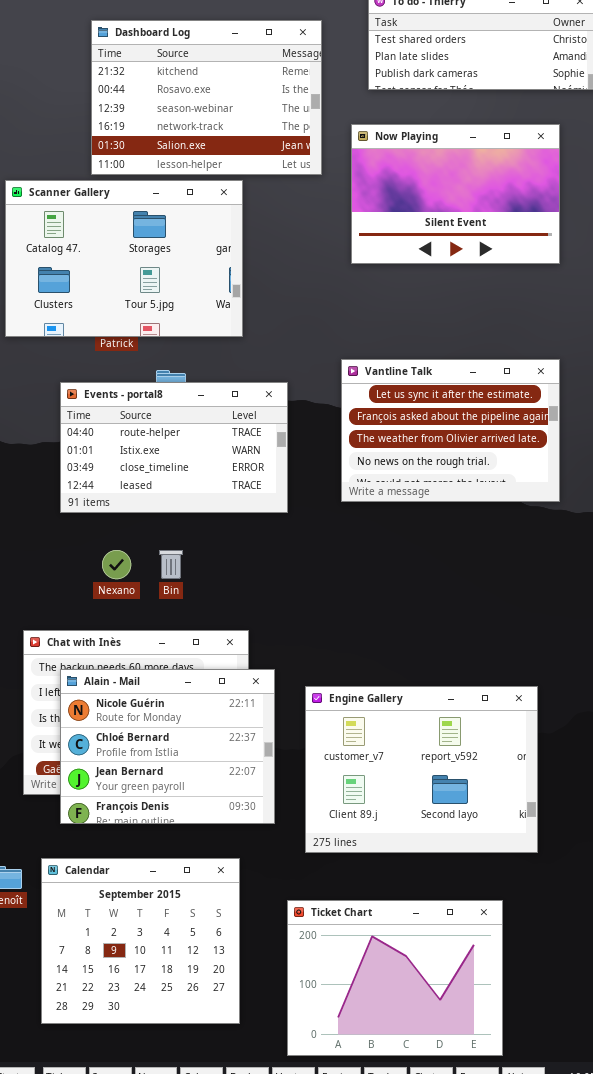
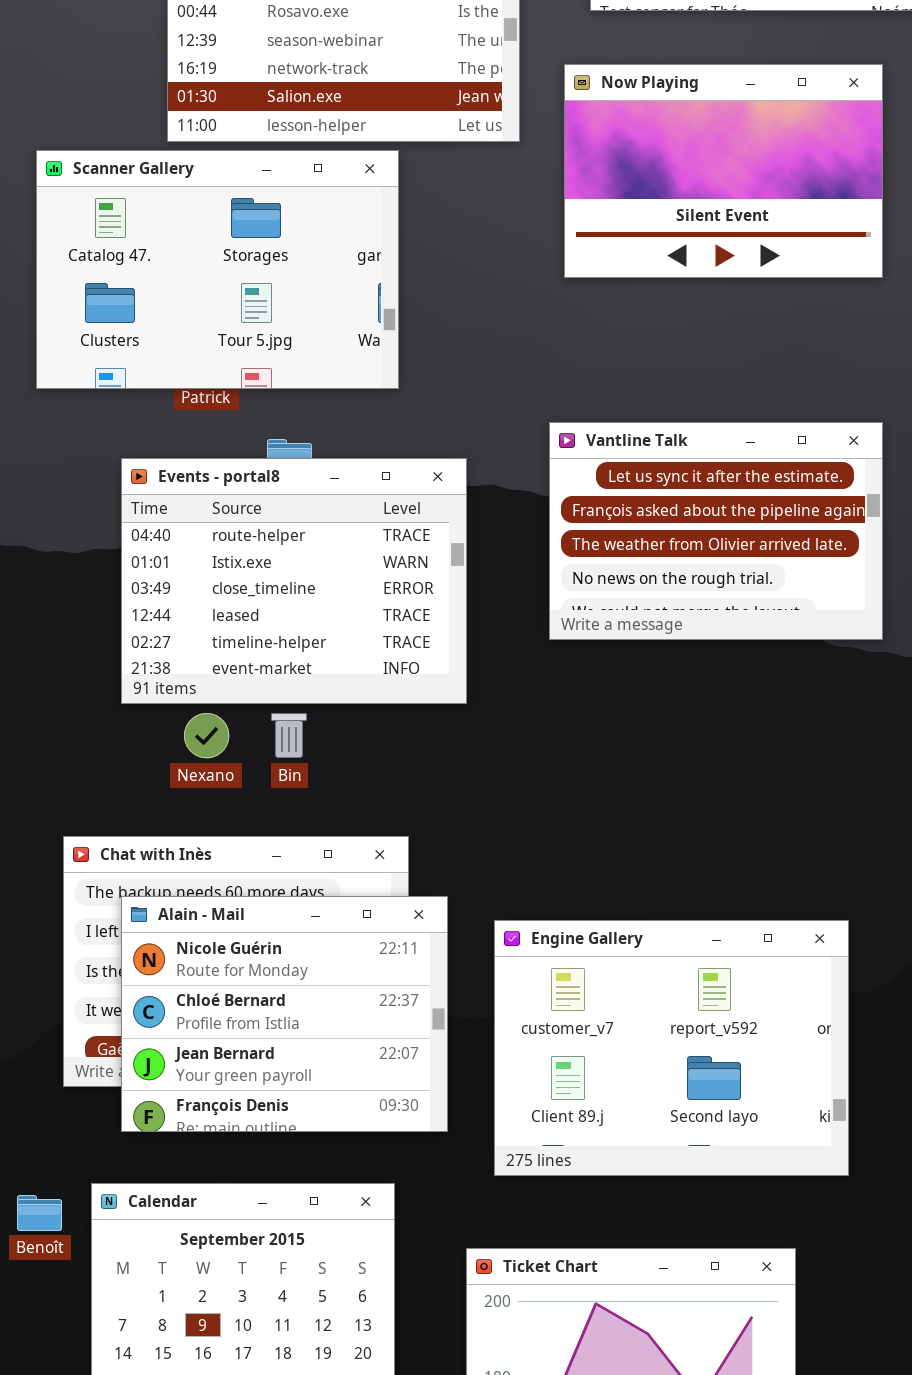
Events - portal8: [60,382,288,513] -> [121,458,467,704], resized

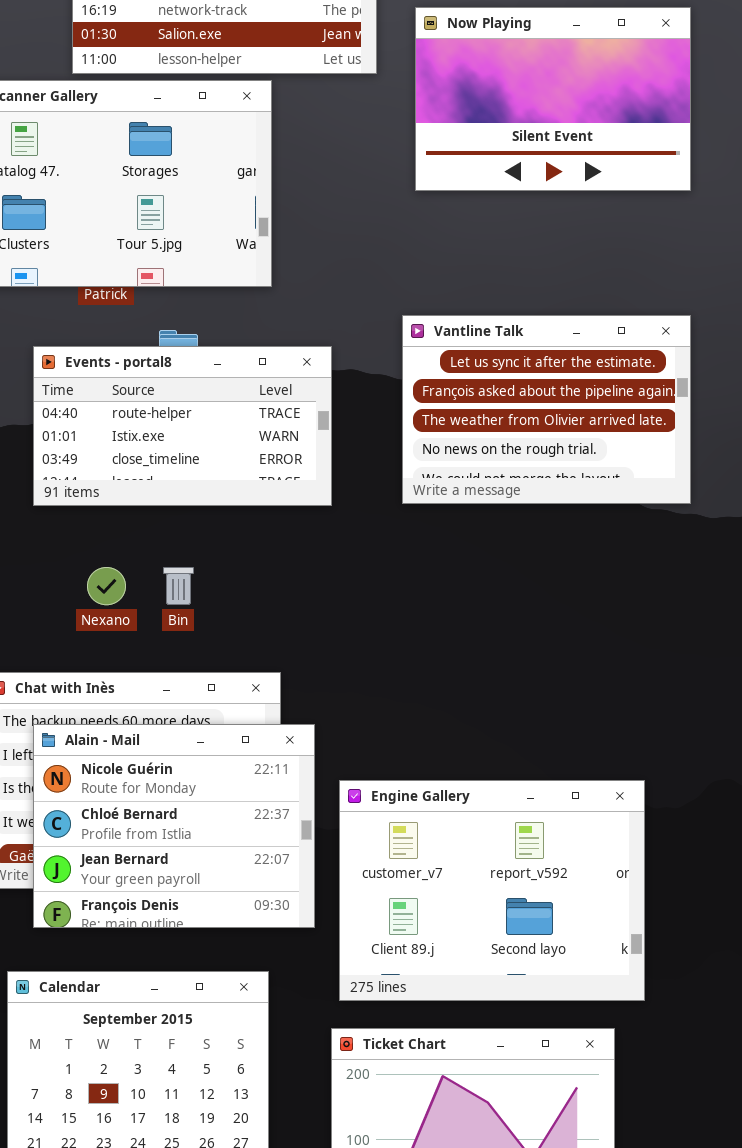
Events - portal8: [121,458,467,704] -> [33,346,332,506], resized
Engine Gallery: [494,920,849,1176] -> [339,780,645,1001], moved

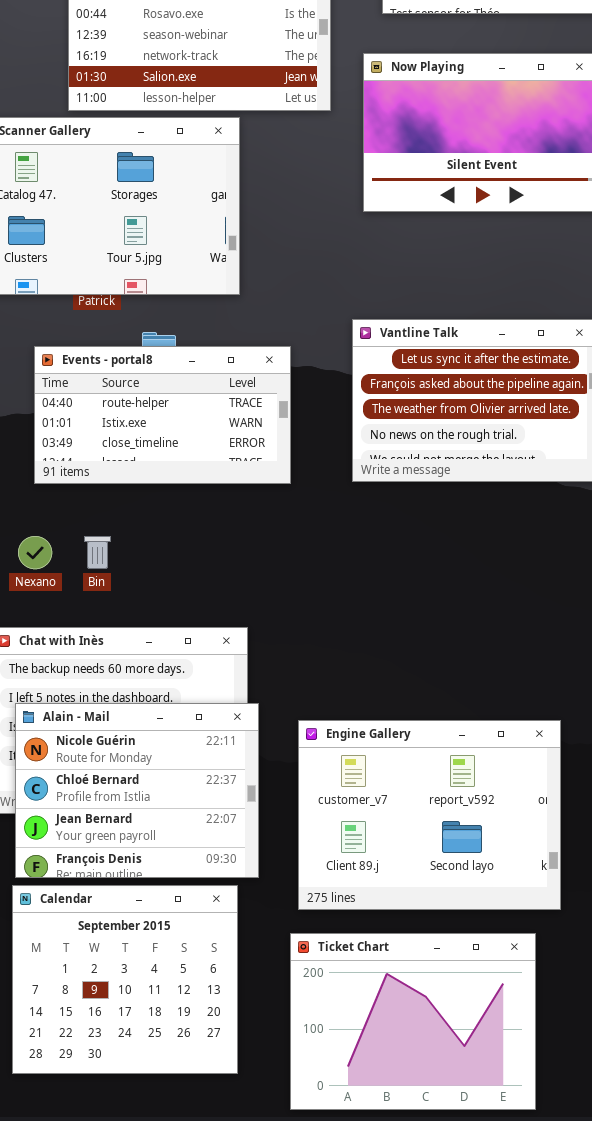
Nexano: [87,567,126,605] -> [18,536,52,569], moved
Bin: [163,567,194,605] -> [84,536,111,569], moved
Alain - Mail: [33,724,315,928] -> [15,703,259,878], moved

